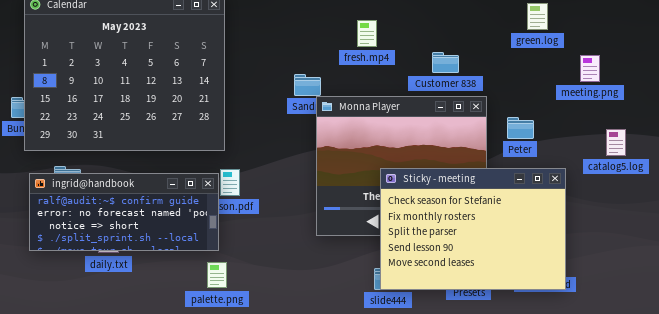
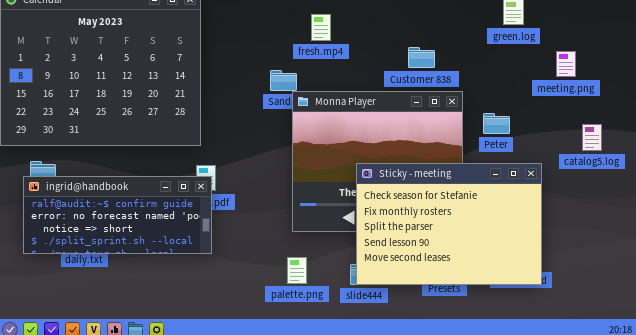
fresh.mp4: [357,20,377,47] -> [311,14,331,41], moved
ingrid@handbook: [29,173,219,251] -> [23,176,212,254], moved
palette.png: [207,262,227,288] -> [287,257,307,284], moved

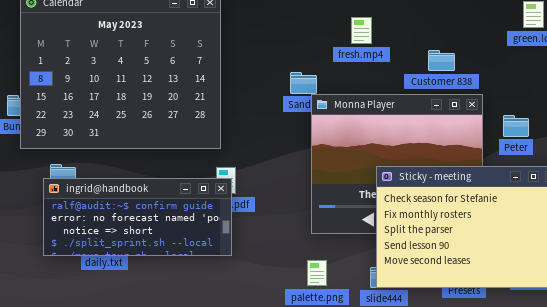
fresh.mp4: [311,14,331,41] -> [351,17,372,44], moved

